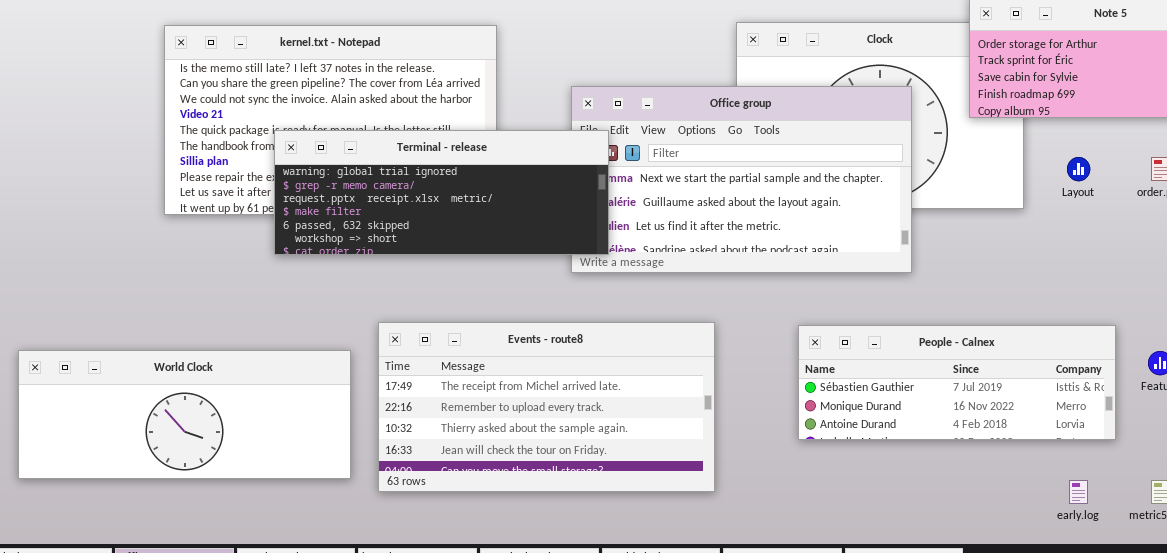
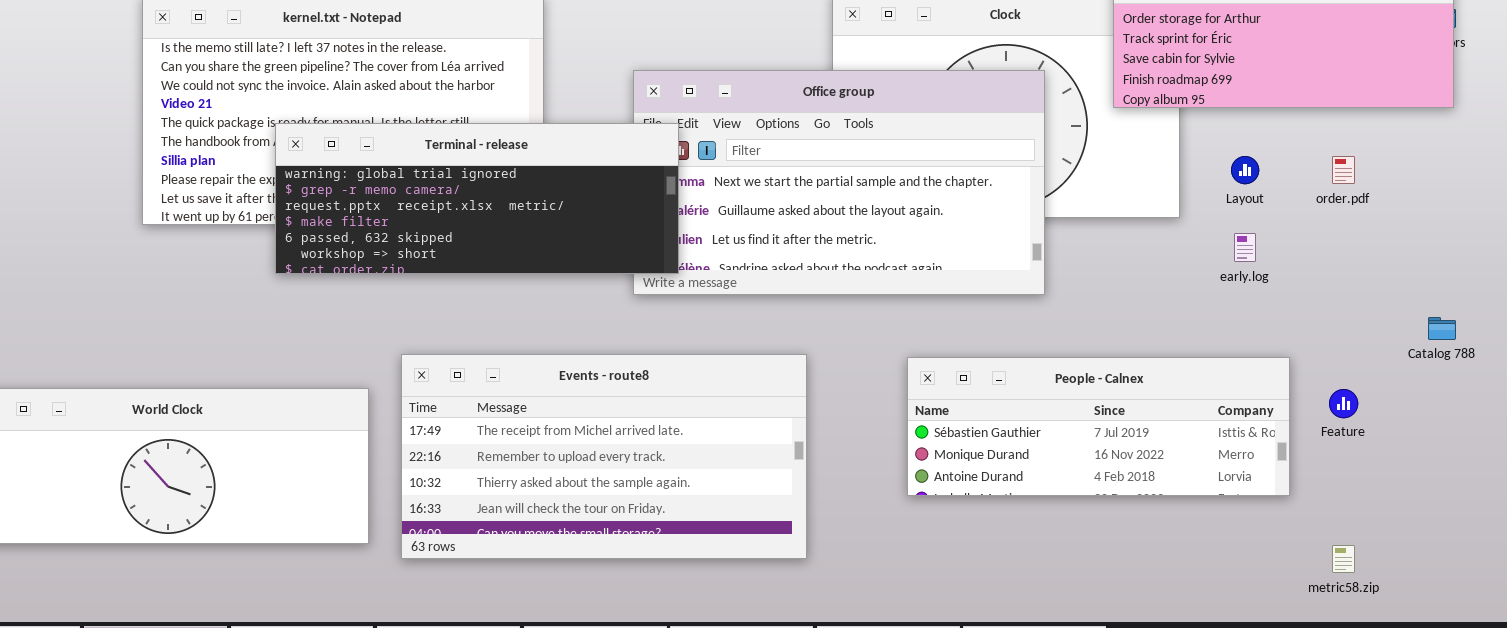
early.log: [1069,480,1088,504] -> [1234,233,1256,262], moved

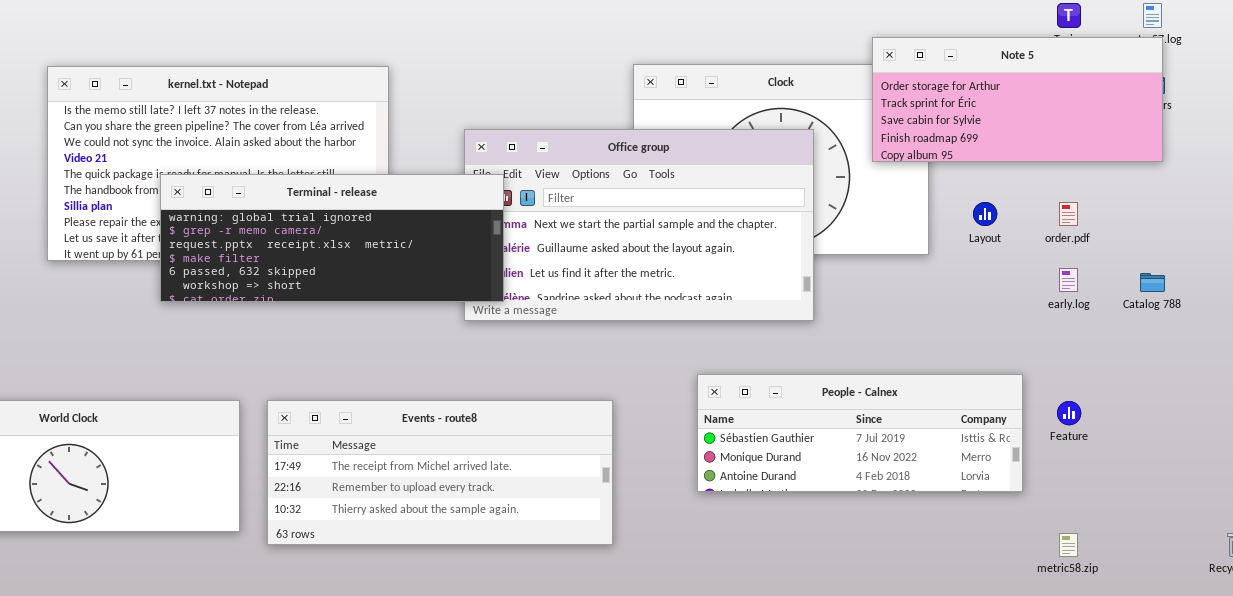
early.log: [1234,233,1256,262] -> [1059,268,1078,292], moved
Catalog 788: [1428,317,1456,340] -> [1140,273,1165,292], moved
Events - route8: [401,354,807,559] -> [267,400,613,545], resized

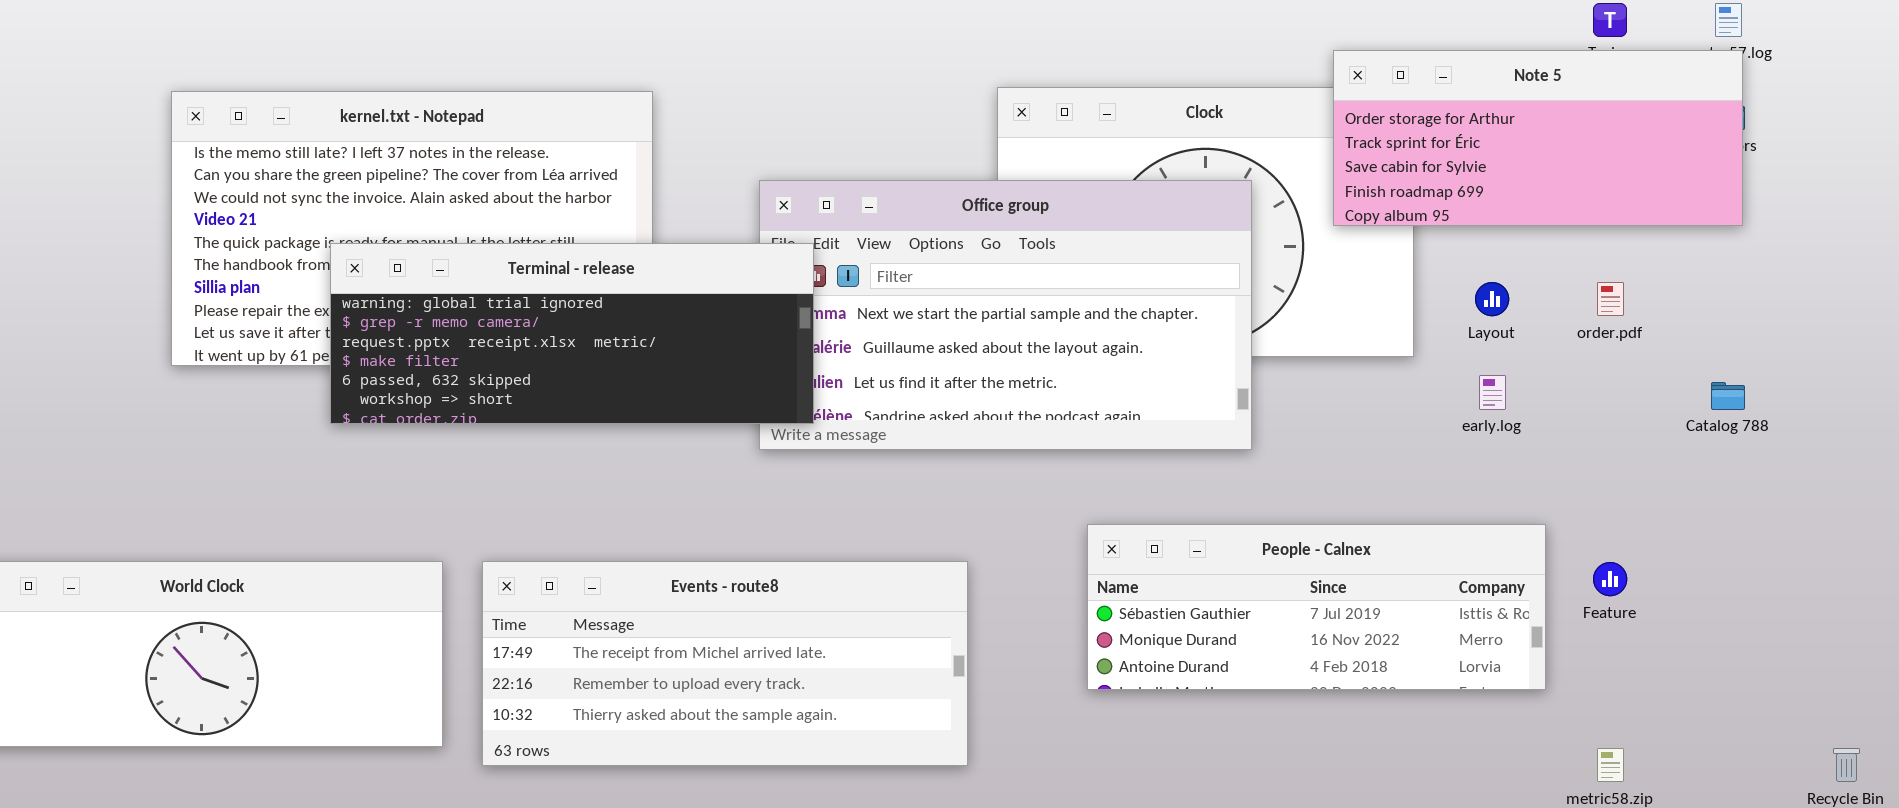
early.log: [1059,268,1078,292] -> [1479,375,1506,410], moved

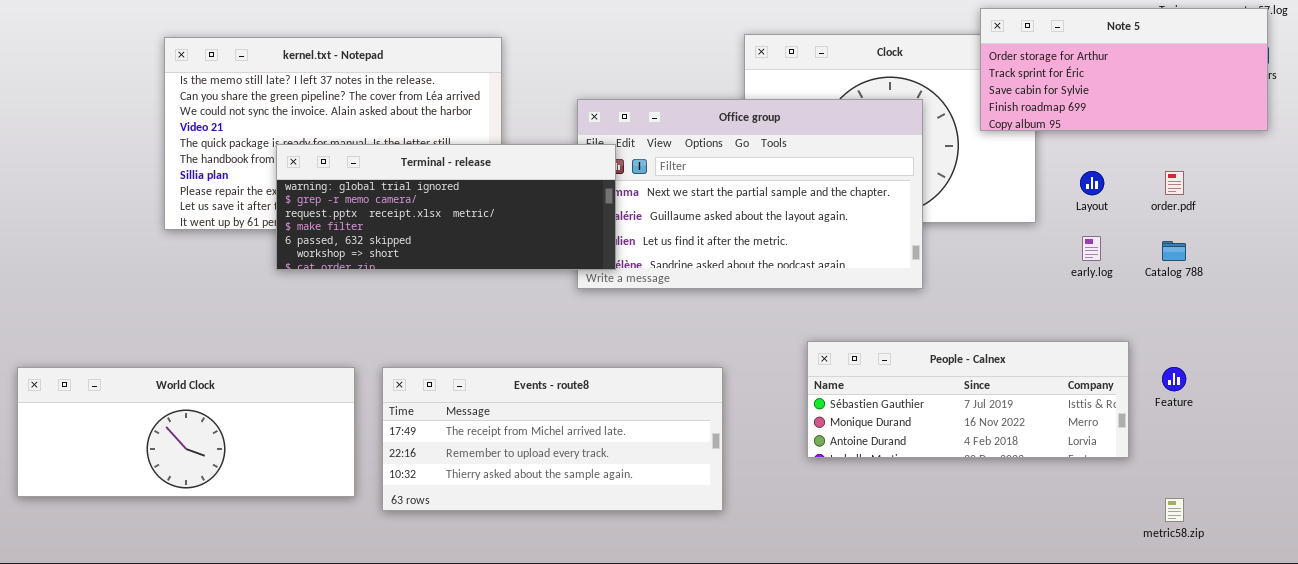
Catalog 788: [1711,382,1745,410] -> [1162,241,1186,261], moved

